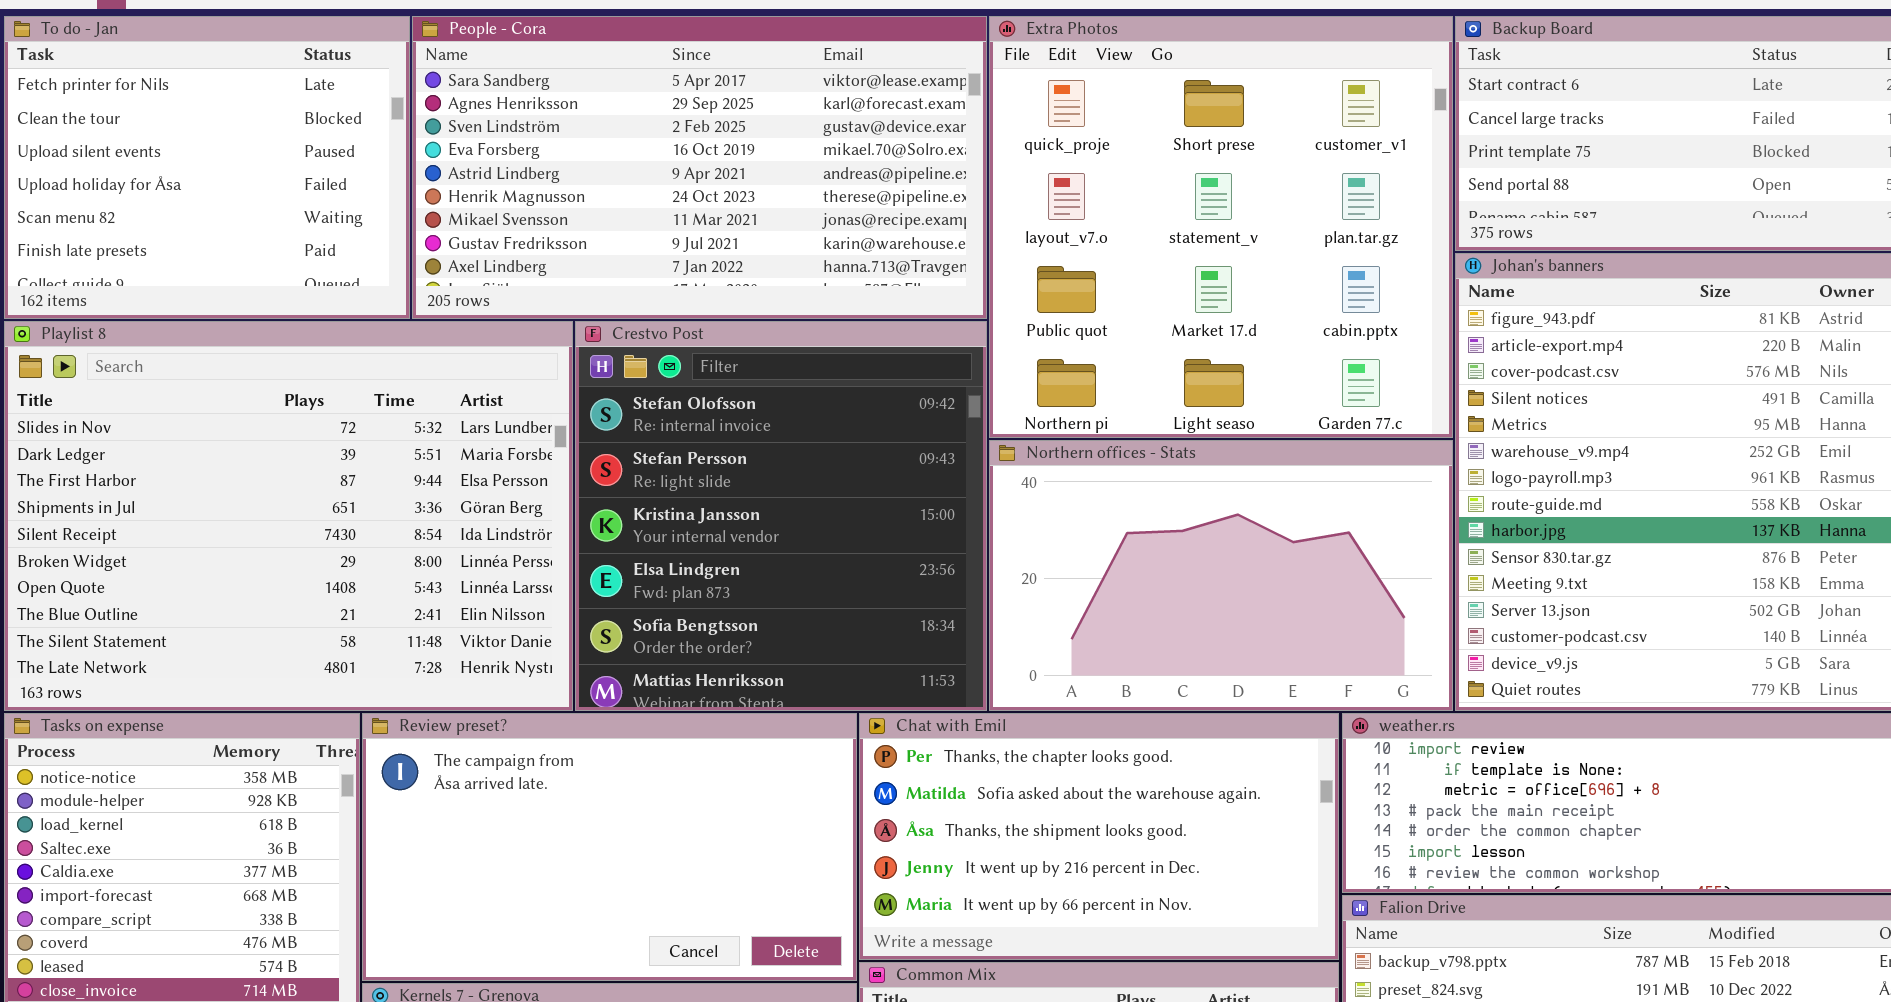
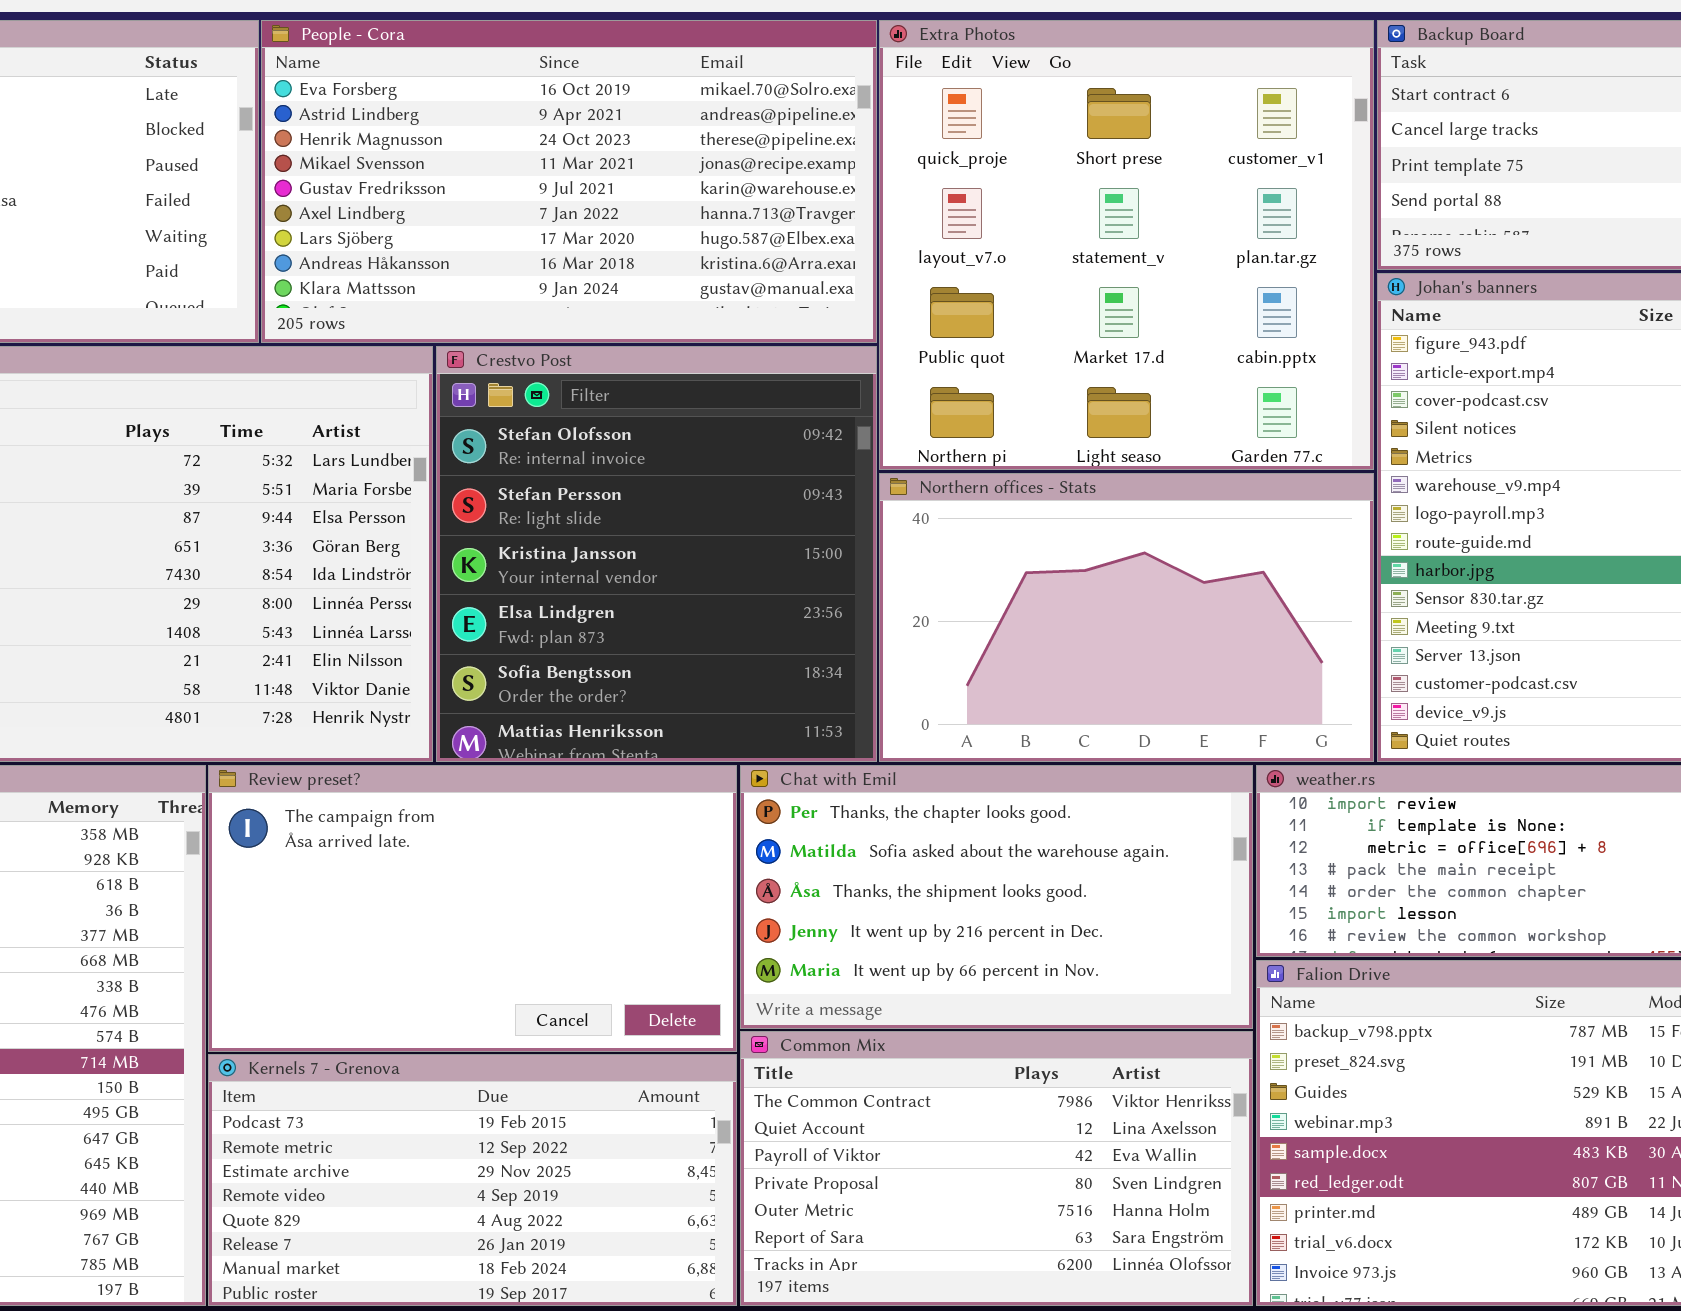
People - Cora: [412,16,987,319] -> [261,20,877,343], scrolled down 3 rows

